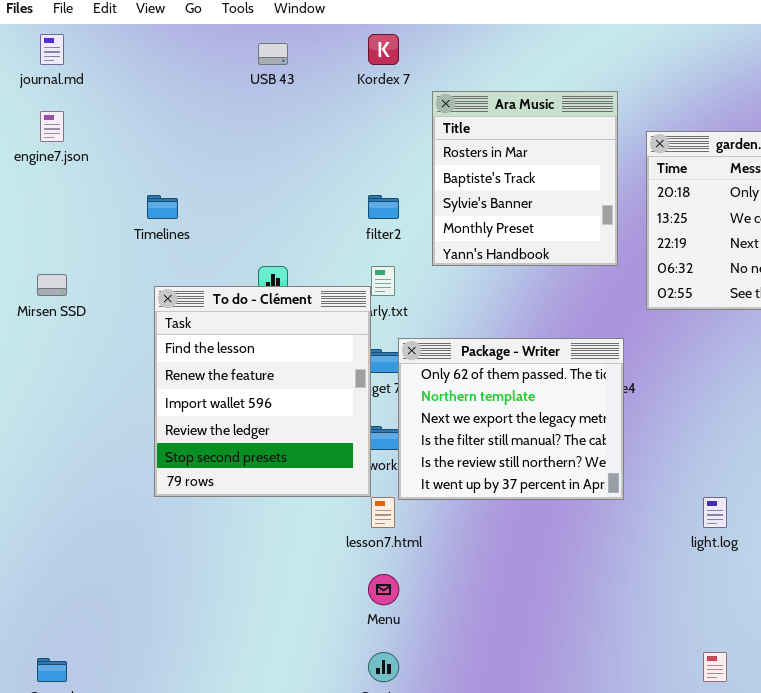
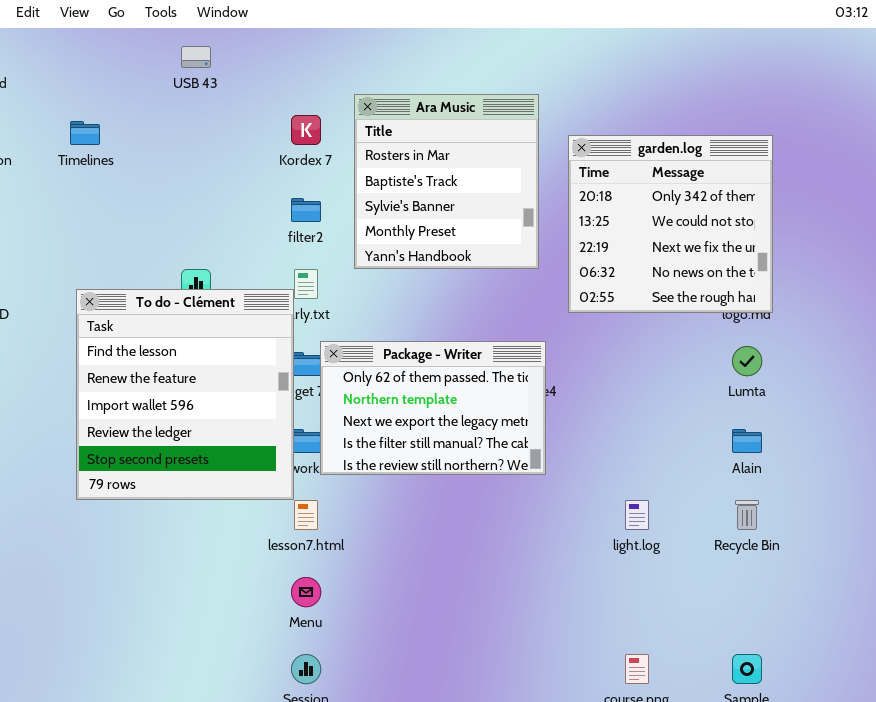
Kordex 7: [368,34,399,65] -> [291,115,321,145], moved
Timelines: [147,195,178,219] -> [70,121,100,145], moved
Package - Writer: [398,338,624,500] -> [320,341,546,475], resized

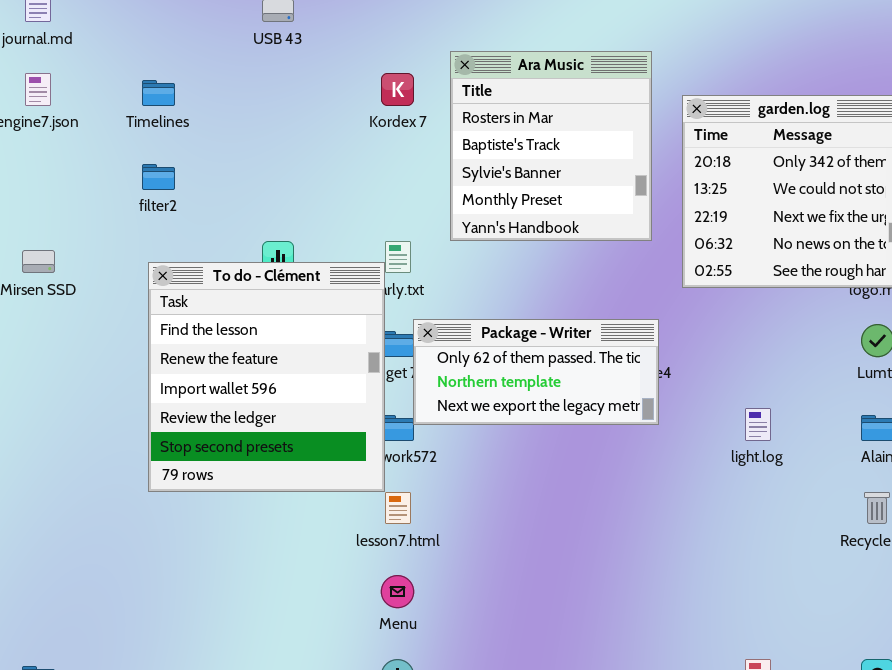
filter2: [291,198,321,222] -> [142,164,175,190], moved
Package - Writer: [320,341,546,475] -> [413,319,659,425], resized
light.log: [625,500,649,530] -> [745,408,771,441], moved

